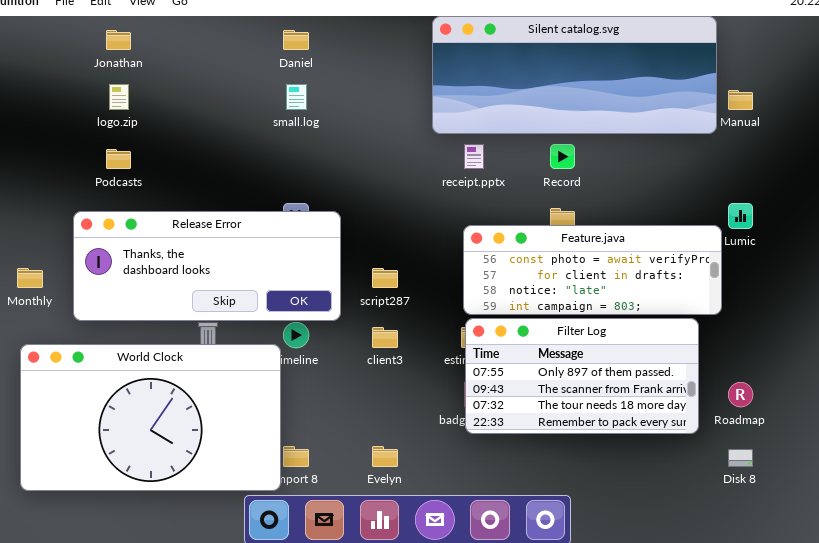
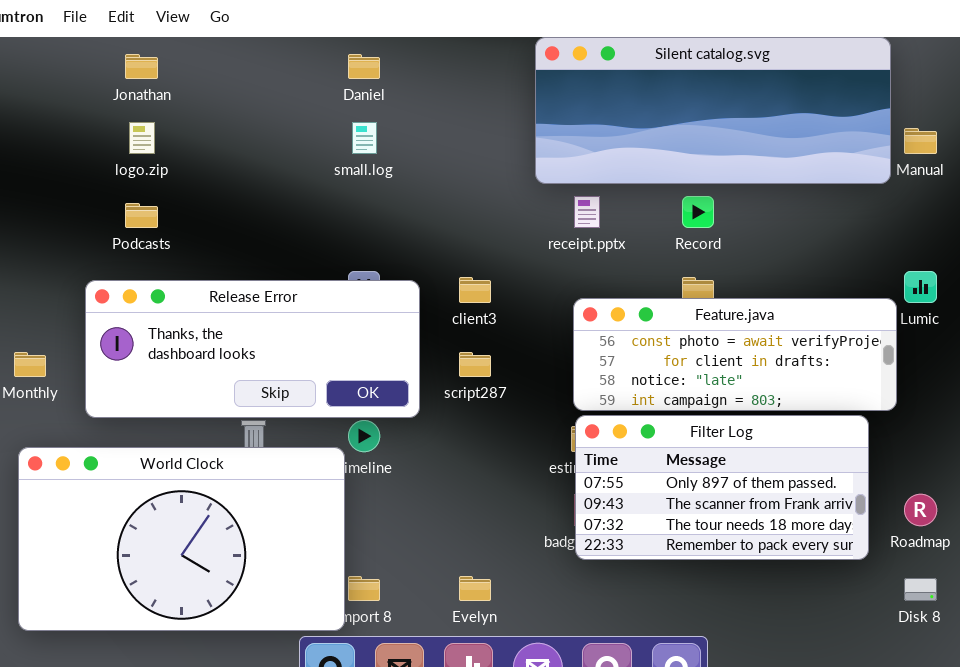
client3: [372,327,398,348] -> [459,277,491,303], moved

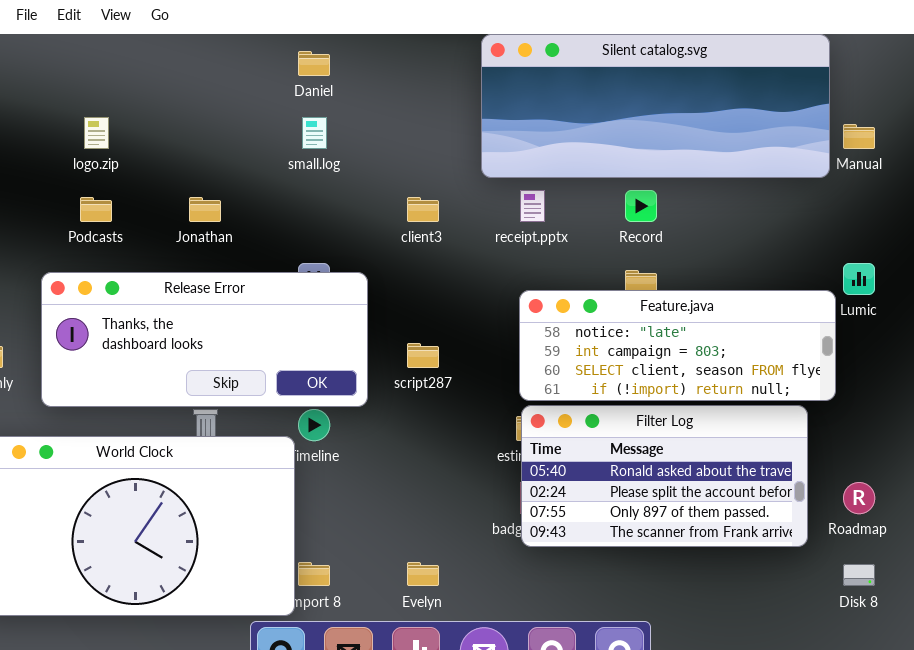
Jonathan: [125,54,158,79] -> [189,197,221,222], moved
client3: [459,277,491,303] -> [407,197,439,222], moved
Feature.java: [573,298,897,411] -> [519,290,836,401], scrolled down 2 rows
Filter Log: [575,415,869,560] -> [521,405,808,547], scrolled up 2 rows

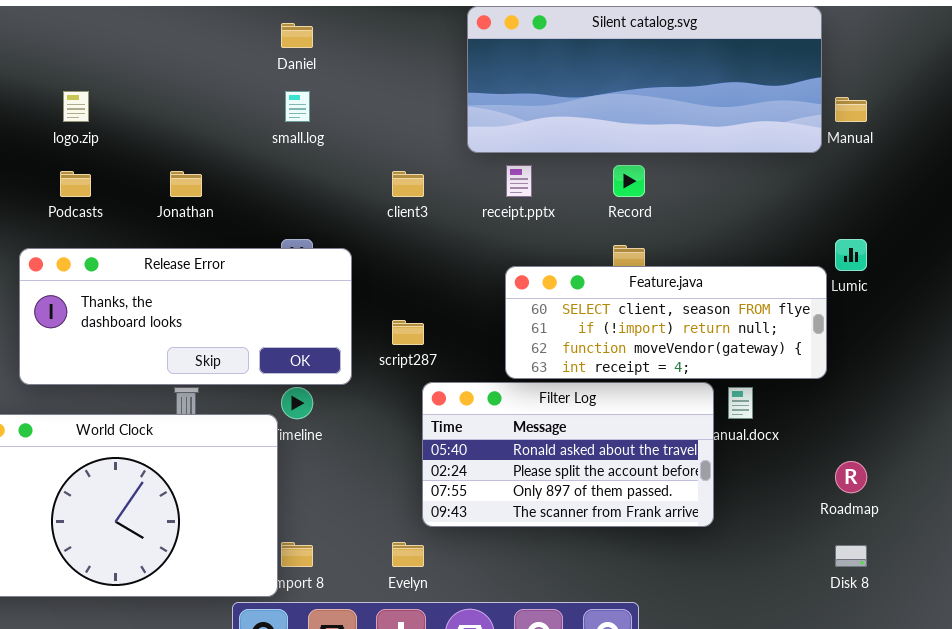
Feature.java: [519,290,836,401] -> [505,266,827,379], scrolled down 2 rows
Filter Log: [521,405,808,547] -> [422,382,714,527], moved

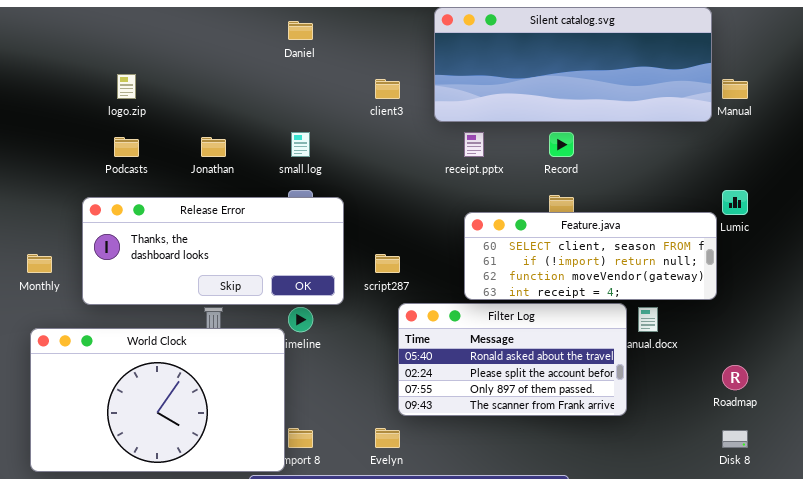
small.log: [285,91,310,122] -> [291,132,310,157], moved
client3: [392,171,424,197] -> [375,79,400,99], moved

